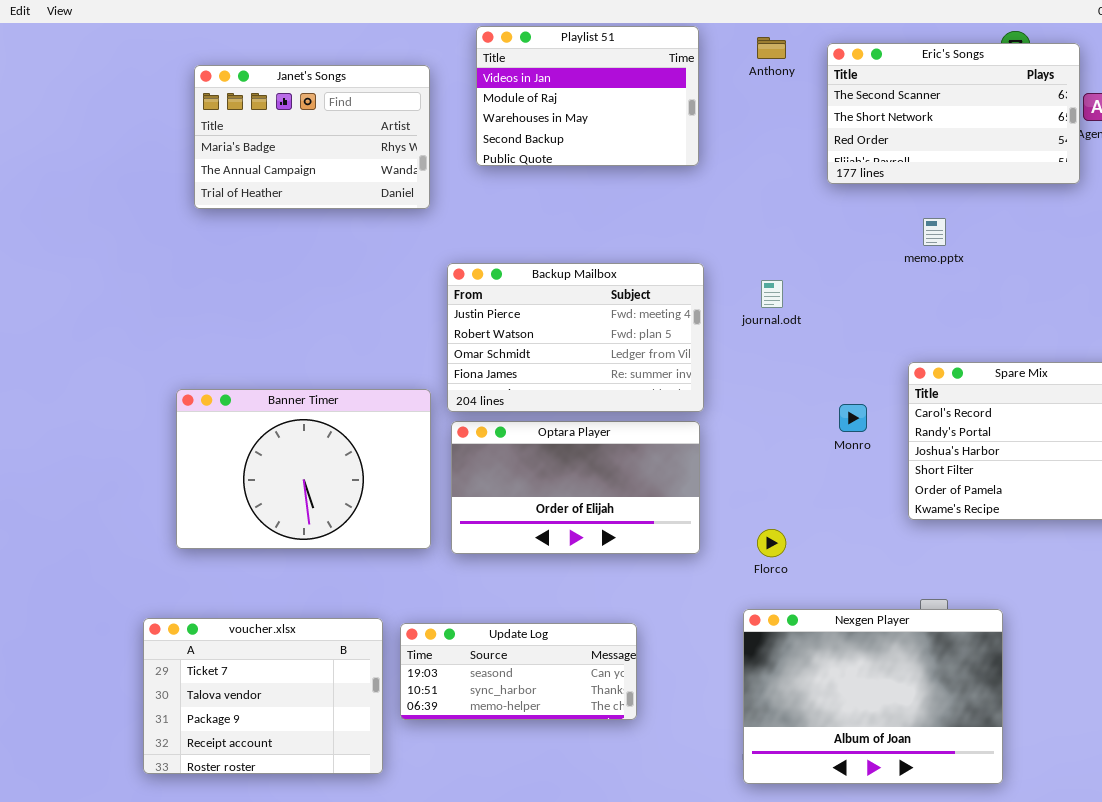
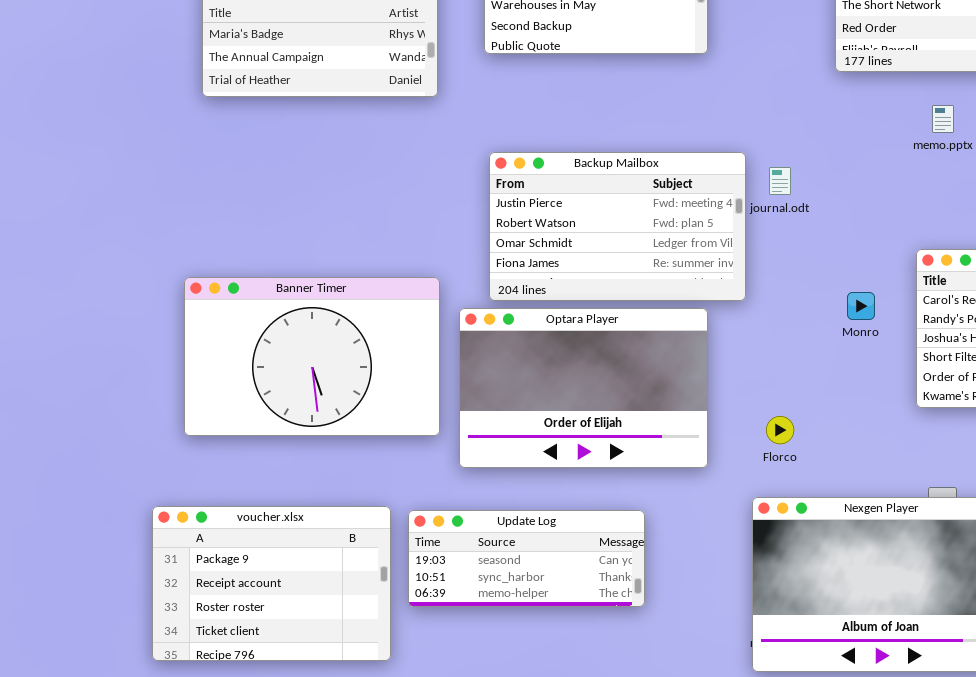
Backup Mailbox: [447,263,704,412] -> [489,152,746,301], moved
Optara Player: [451,421,700,554] -> [459,308,708,468], resized
voucher.xlsx: [143,618,383,774] -> [152,506,391,661], scrolled down 2 rows

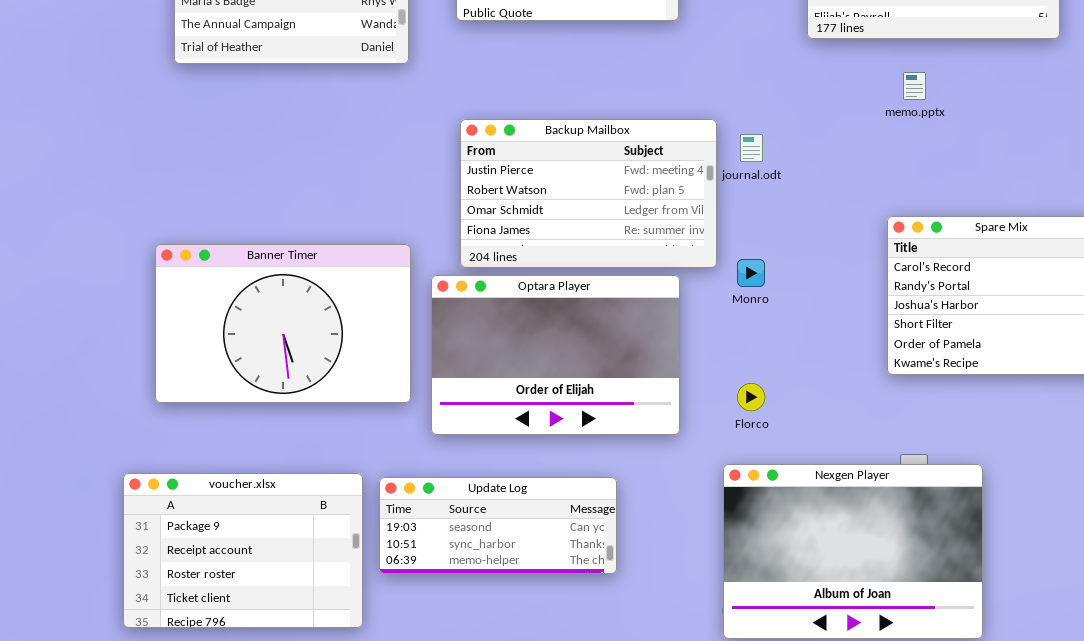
Monro: [847,292,875,320] -> [737,259,765,287], moved

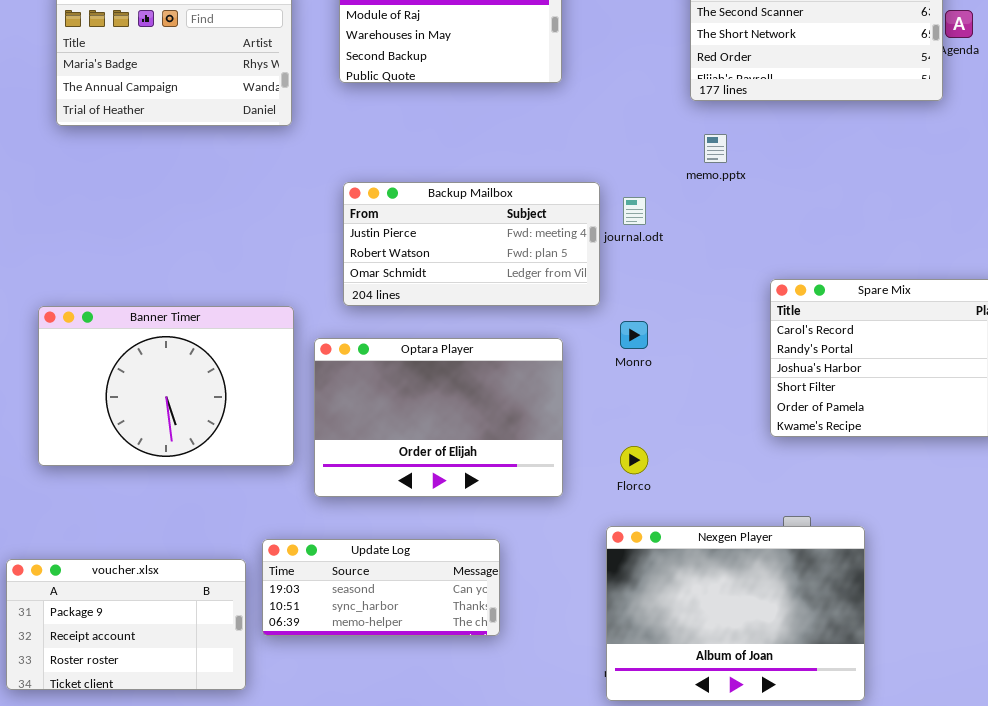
memo.pptx: [903,72,926,100] -> [704,134,727,163], moved
Backup Mailbox: [460,119,717,268] -> [343,182,600,306], resized
voucher.xlsx: [123,473,363,628] -> [6,559,246,690], resized

